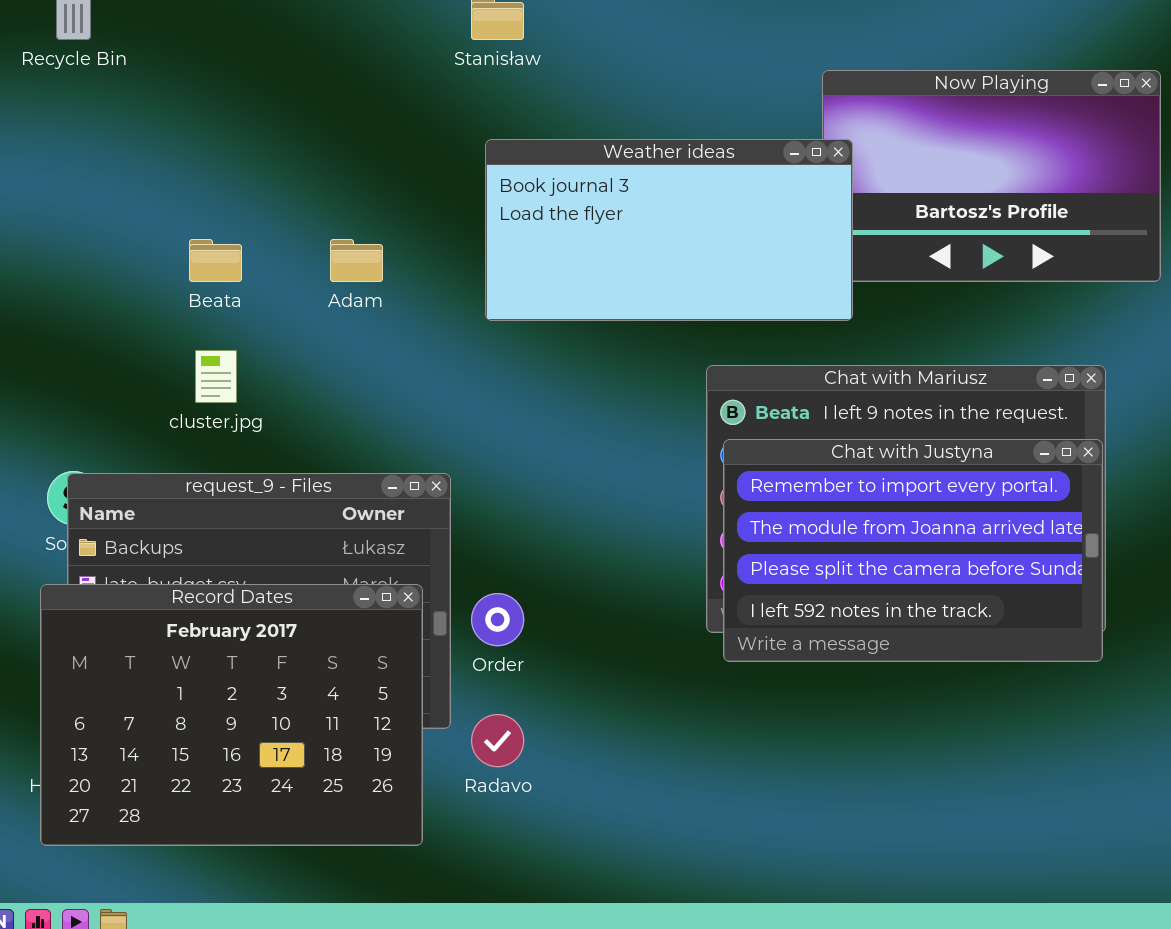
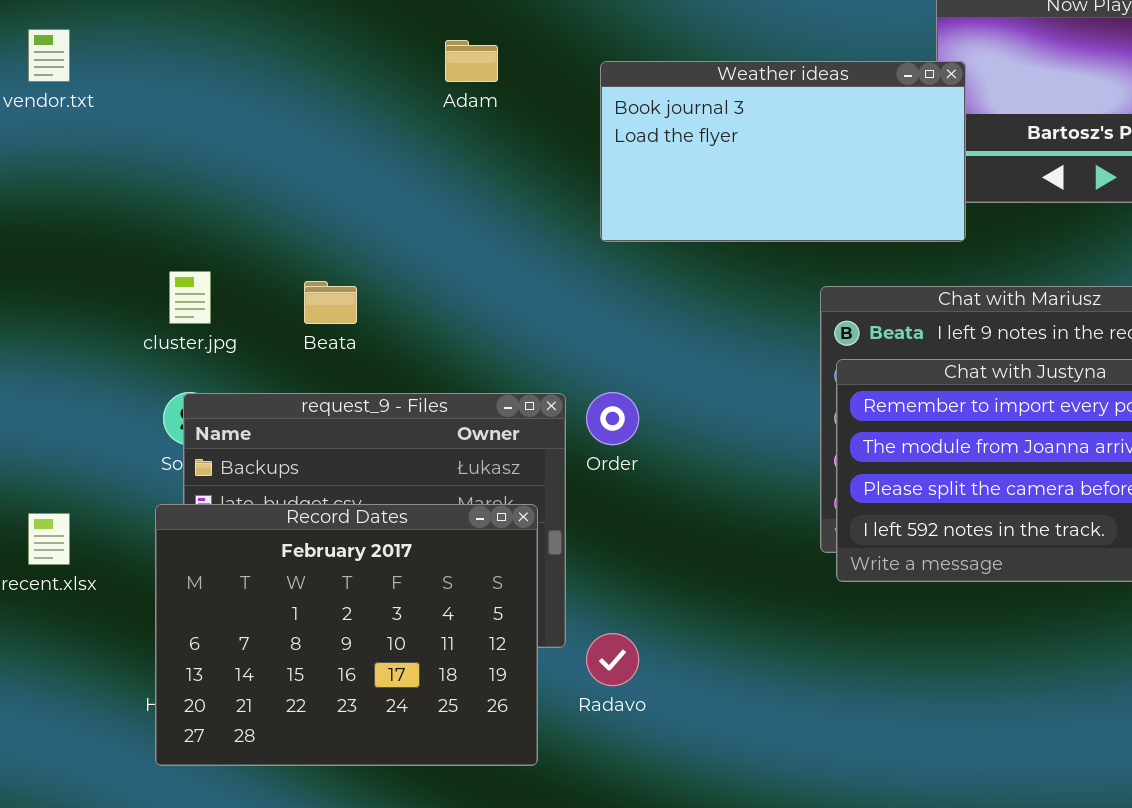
Beata: [189,239,242,282] -> [304,281,357,324], moved
Adam: [330,239,383,282] -> [445,40,498,82], moved
cluster.jpg: [195,350,237,403] -> [169,271,211,324], moved
Order: [471,593,524,646] -> [586,392,639,445], moved

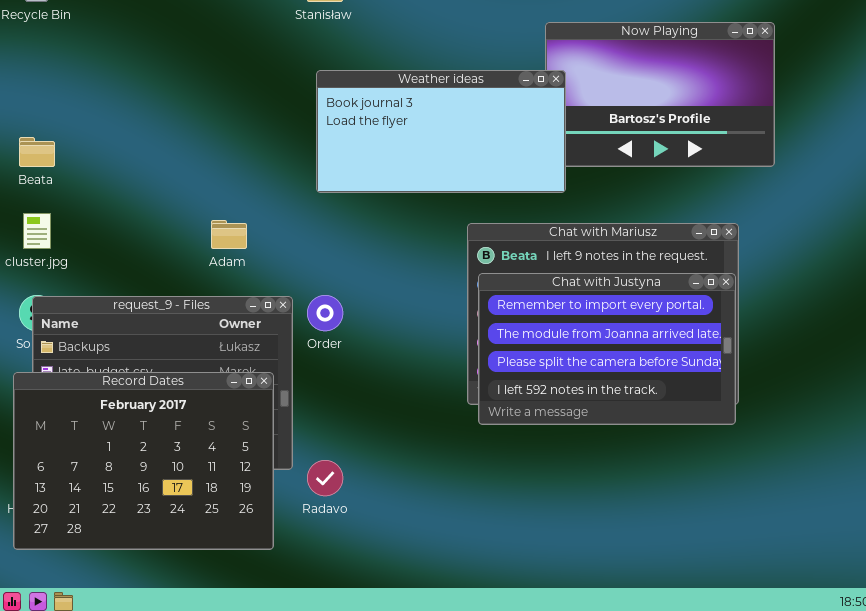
Adam: [445,40,498,82] -> [211,220,247,249], moved
Beata: [304,281,357,324] -> [19,137,55,167], moved

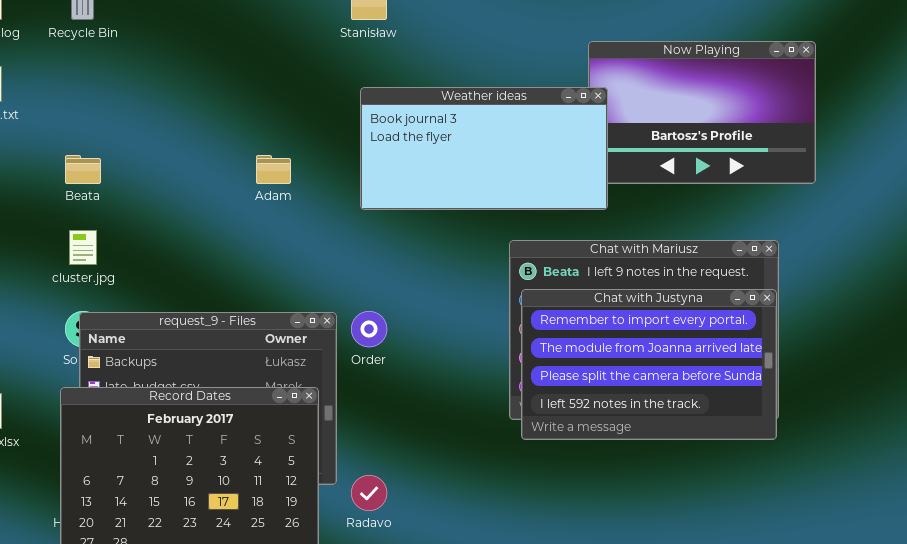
Adam: [211,220,247,249] -> [256,155,291,184], moved

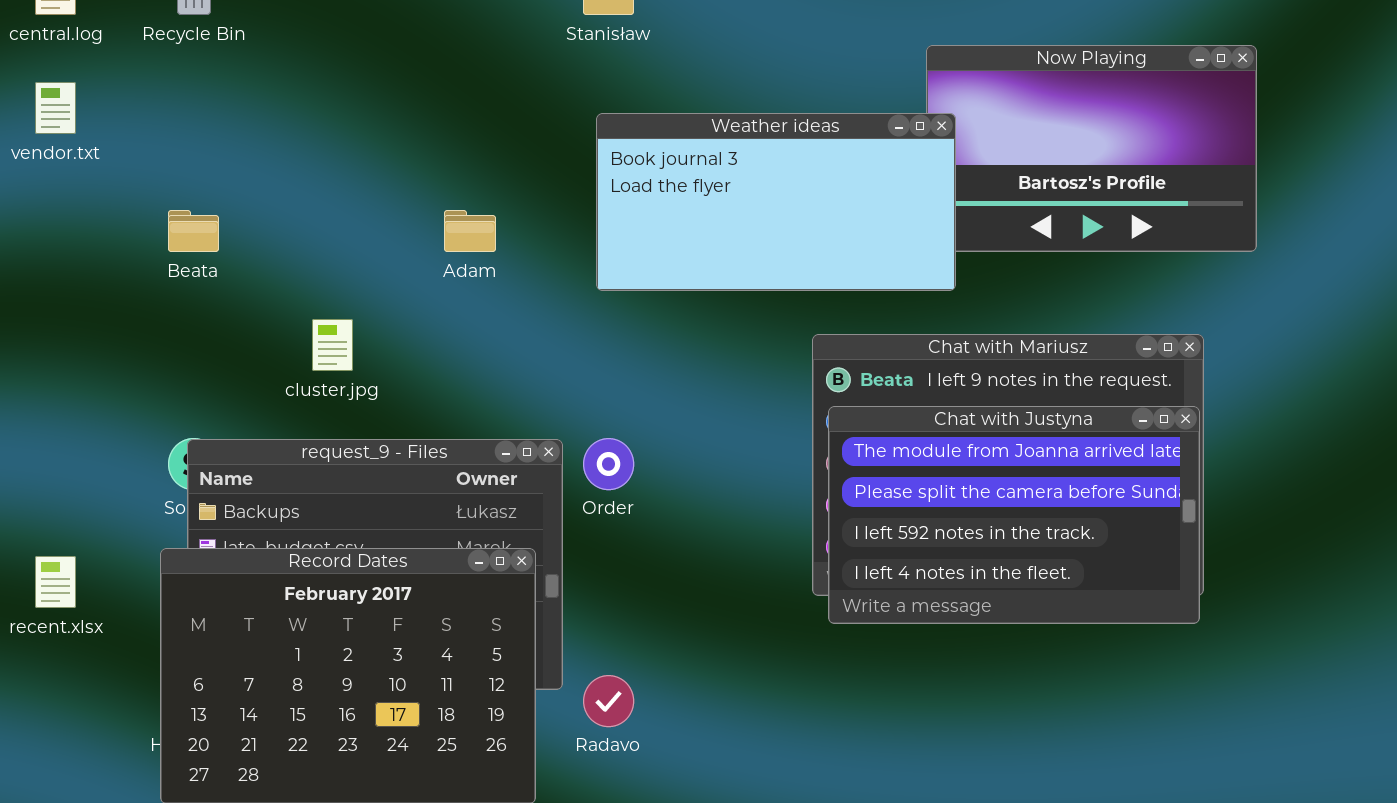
cluster.jpg: [69,230,97,265] -> [312,319,353,371], moved
Chat with Justyna: [521,289,777,440] -> [828,406,1200,624], scrolled down 1 row

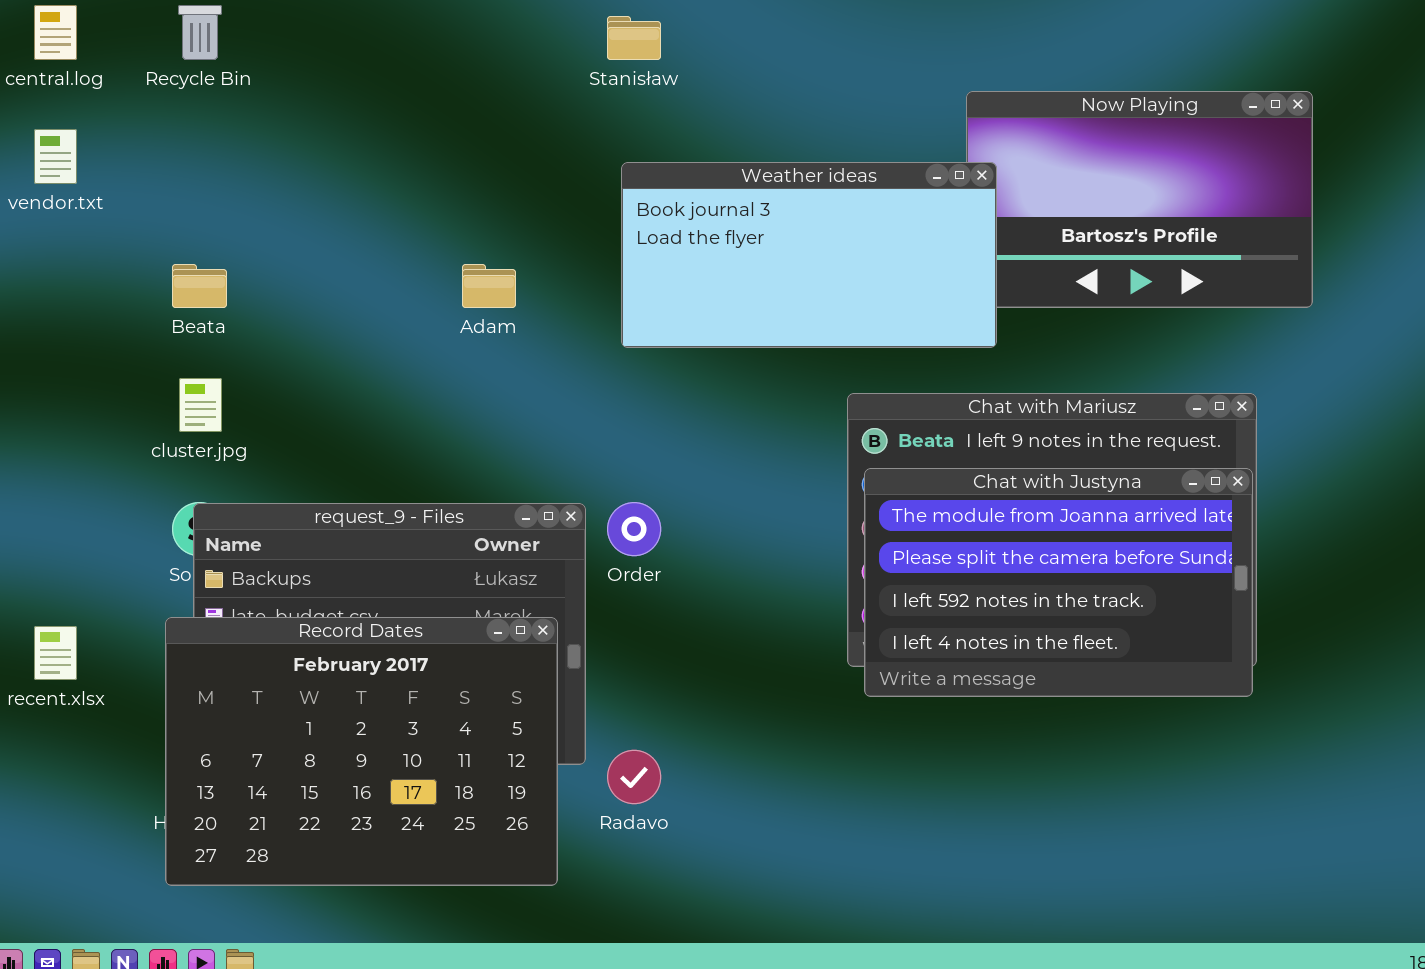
cluster.jpg: [312,319,353,371] -> [179,378,222,432], moved

